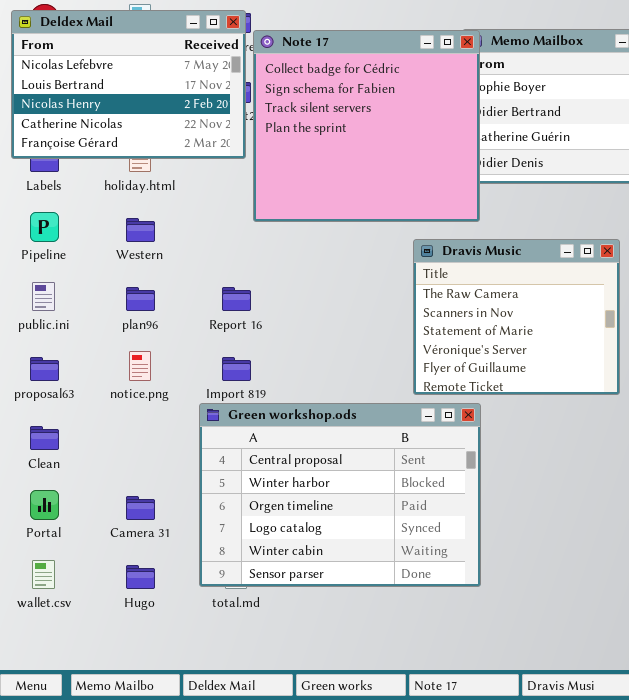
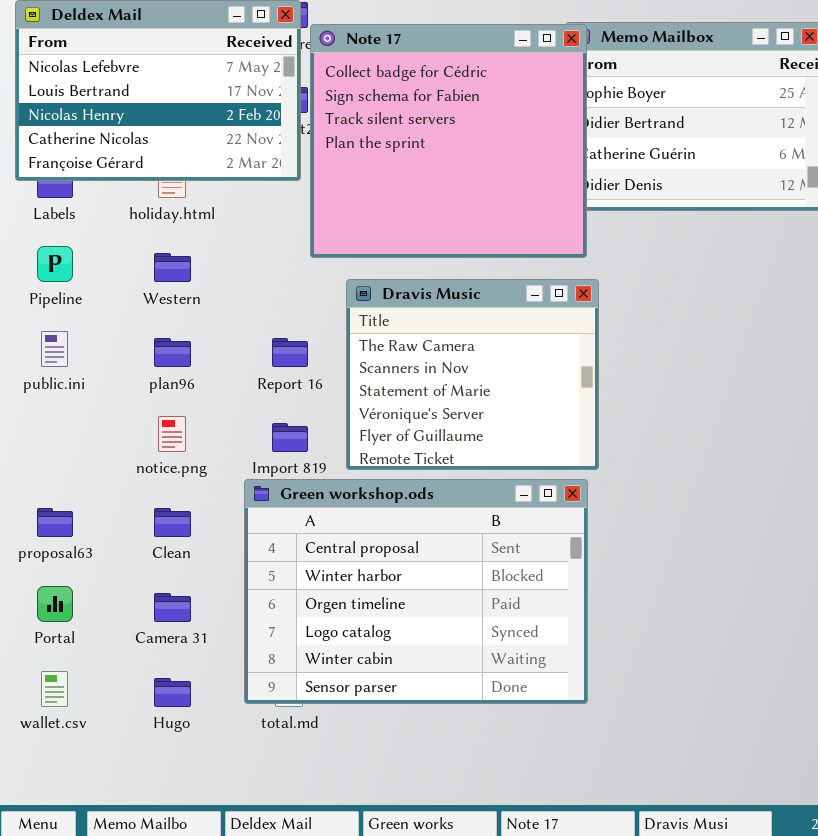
Dravis Music: [413,239,620,395] -> [346,279,599,470], moved
proposal63: [30,357,59,381] -> [37,508,73,537], moved
Clean: [30,426,59,450] -> [154,508,191,537], moved

